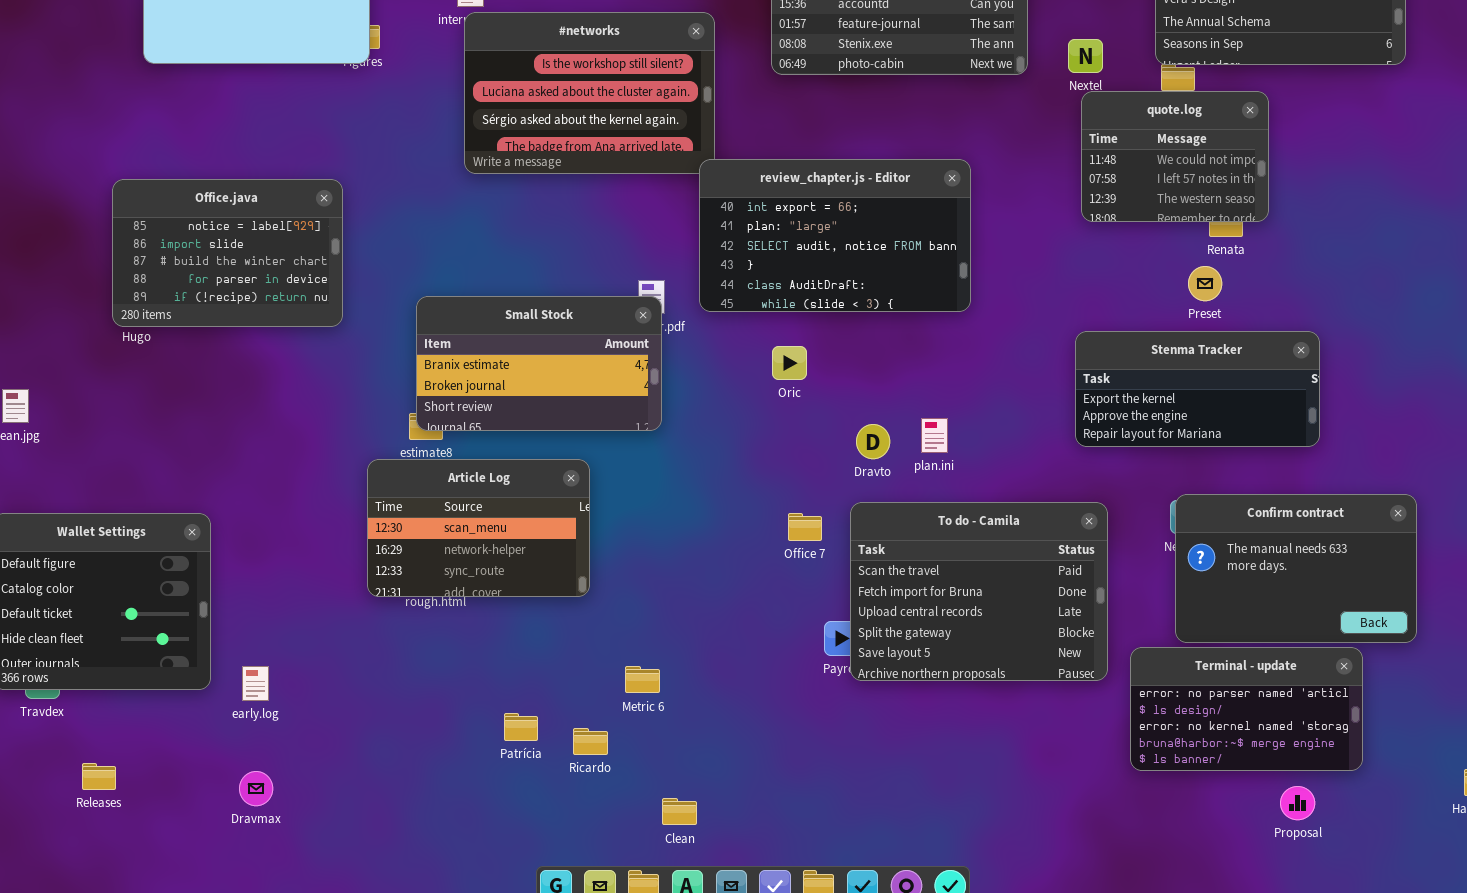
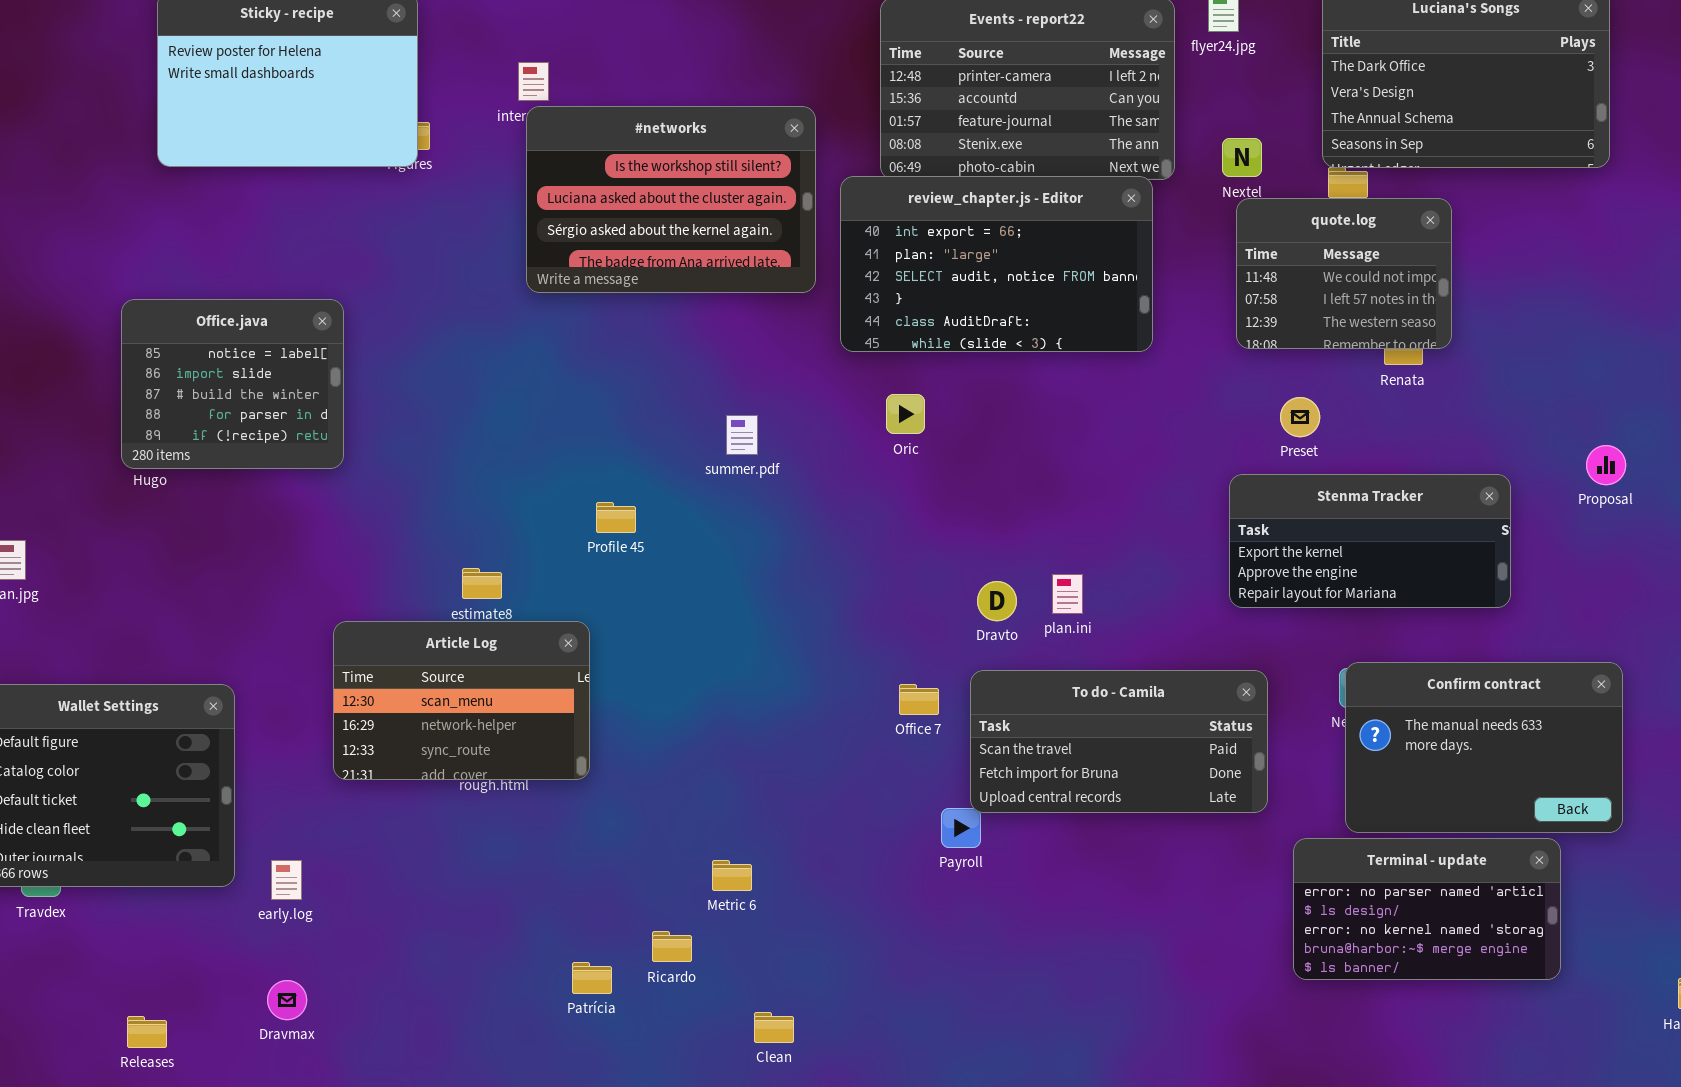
review_chapter.js - Editor: [699,159,971,312] -> [840,176,1153,352], moved
Office.java: [112,179,343,327] -> [121,299,344,469], resized
Preset: [1188,266,1222,301] -> [1280,397,1320,437], moved
Small Stock: [416,296,662,431] -> none, closed
Oric: [772,346,807,380] -> [886,394,925,434], moved
Article Log: [367,459,590,597] -> [333,621,590,780], moved
To do - Camila: [850,502,1108,681] -> [970,670,1268,813], resized
Patrícia: [504,713,538,741] -> [572,962,612,994], moved
Releases: [82,763,116,790] -> [127,1016,167,1048], moved
Proposal: [1280,786,1315,820] -> [1586,445,1626,485], moved

